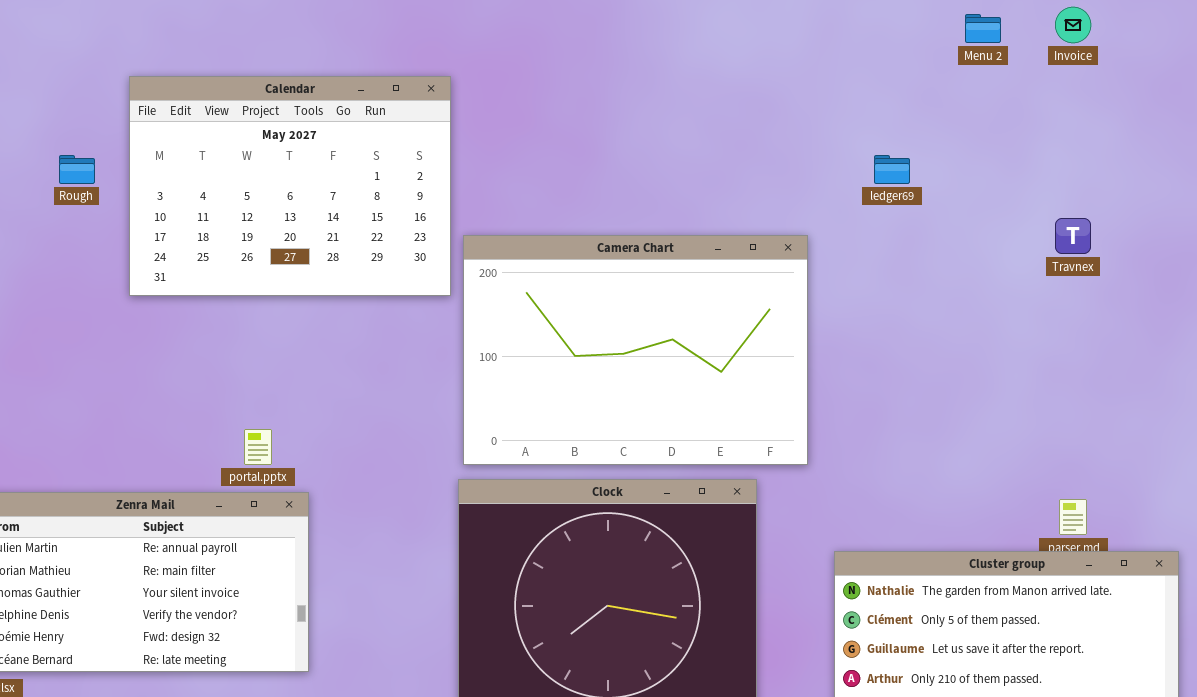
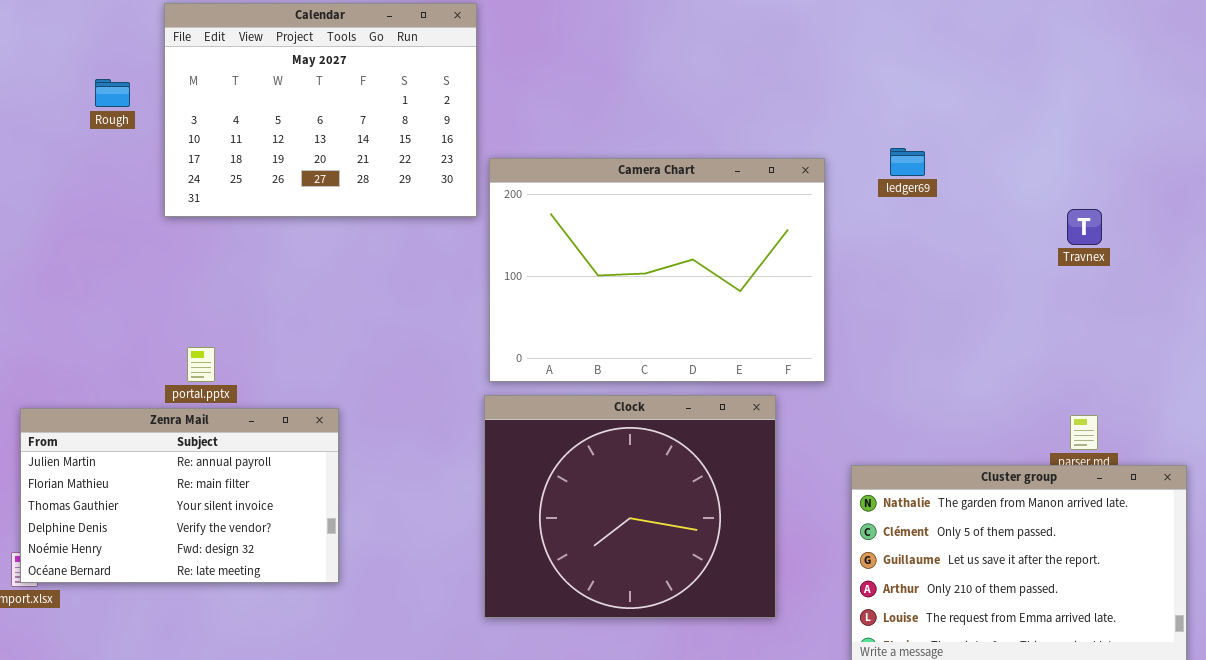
ledger69: [874,155,910,184] -> [890,148,925,176], moved
Travnex: [1055,218,1091,254] -> [1067,209,1102,245], moved
portal.pptx: [244,429,272,465] -> [187,347,215,382], moved

